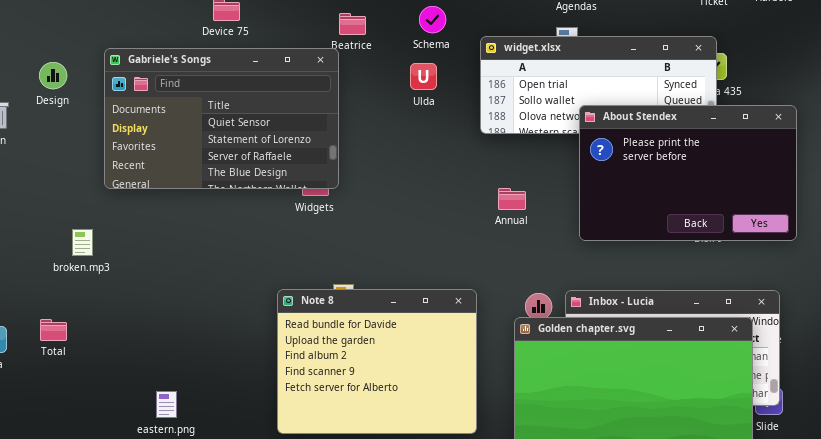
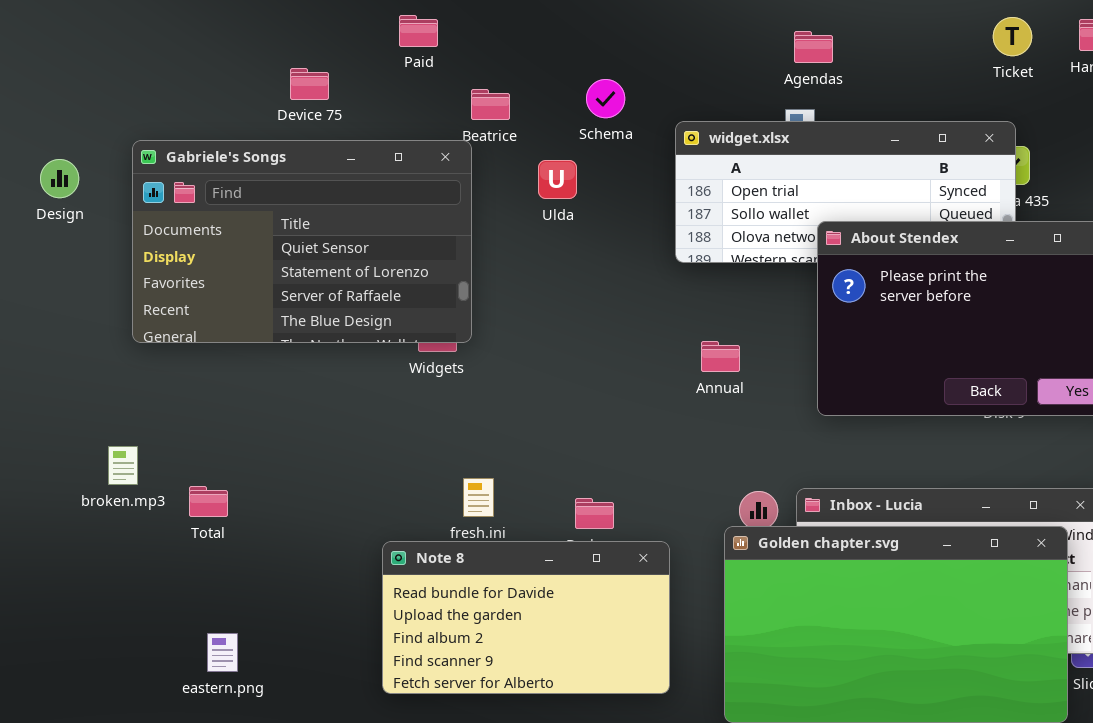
Ulda: [410,63,437,90] -> [538,160,577,199], moved
broken.mp3: [72,229,93,256] -> [108,446,138,485], moved
Note 8: [277,289,477,434] -> [382,541,670,694], resized
Total: [40,319,67,341] -> [189,486,228,517], moved

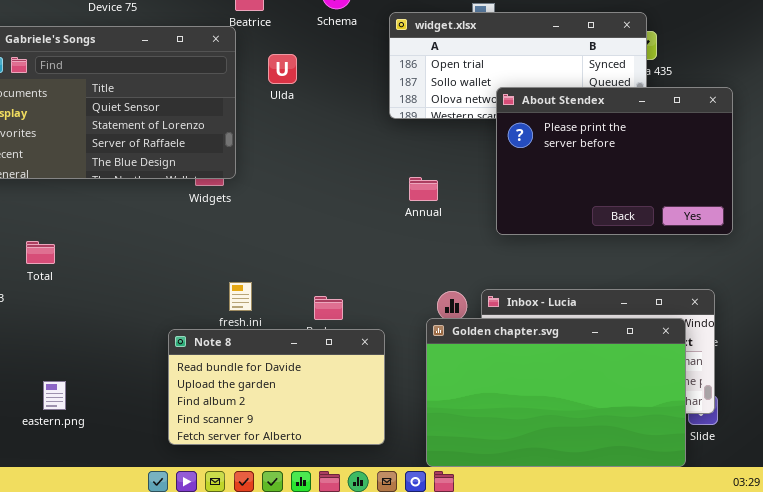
Ulda: [538,160,577,199] -> [268,54,297,84], moved
Total: [189,486,228,517] -> [26,241,55,264], moved
eastern.png: [207,633,238,672] -> [43,381,66,410], moved

